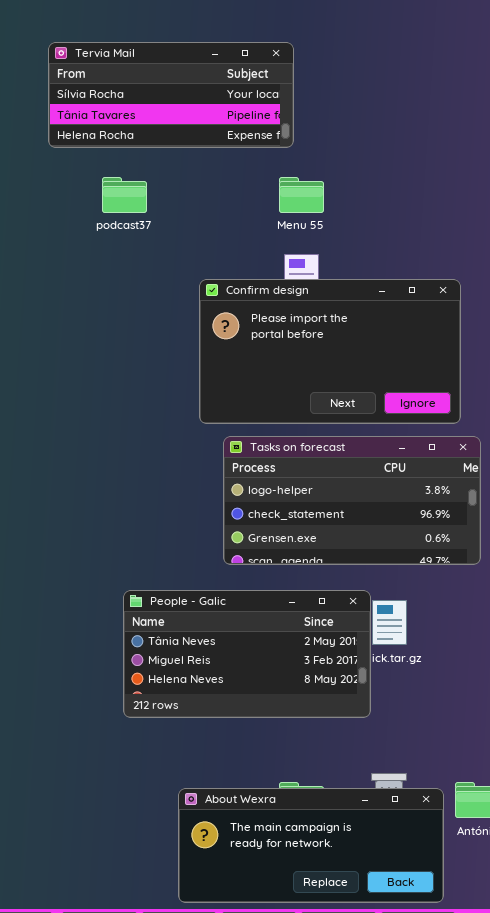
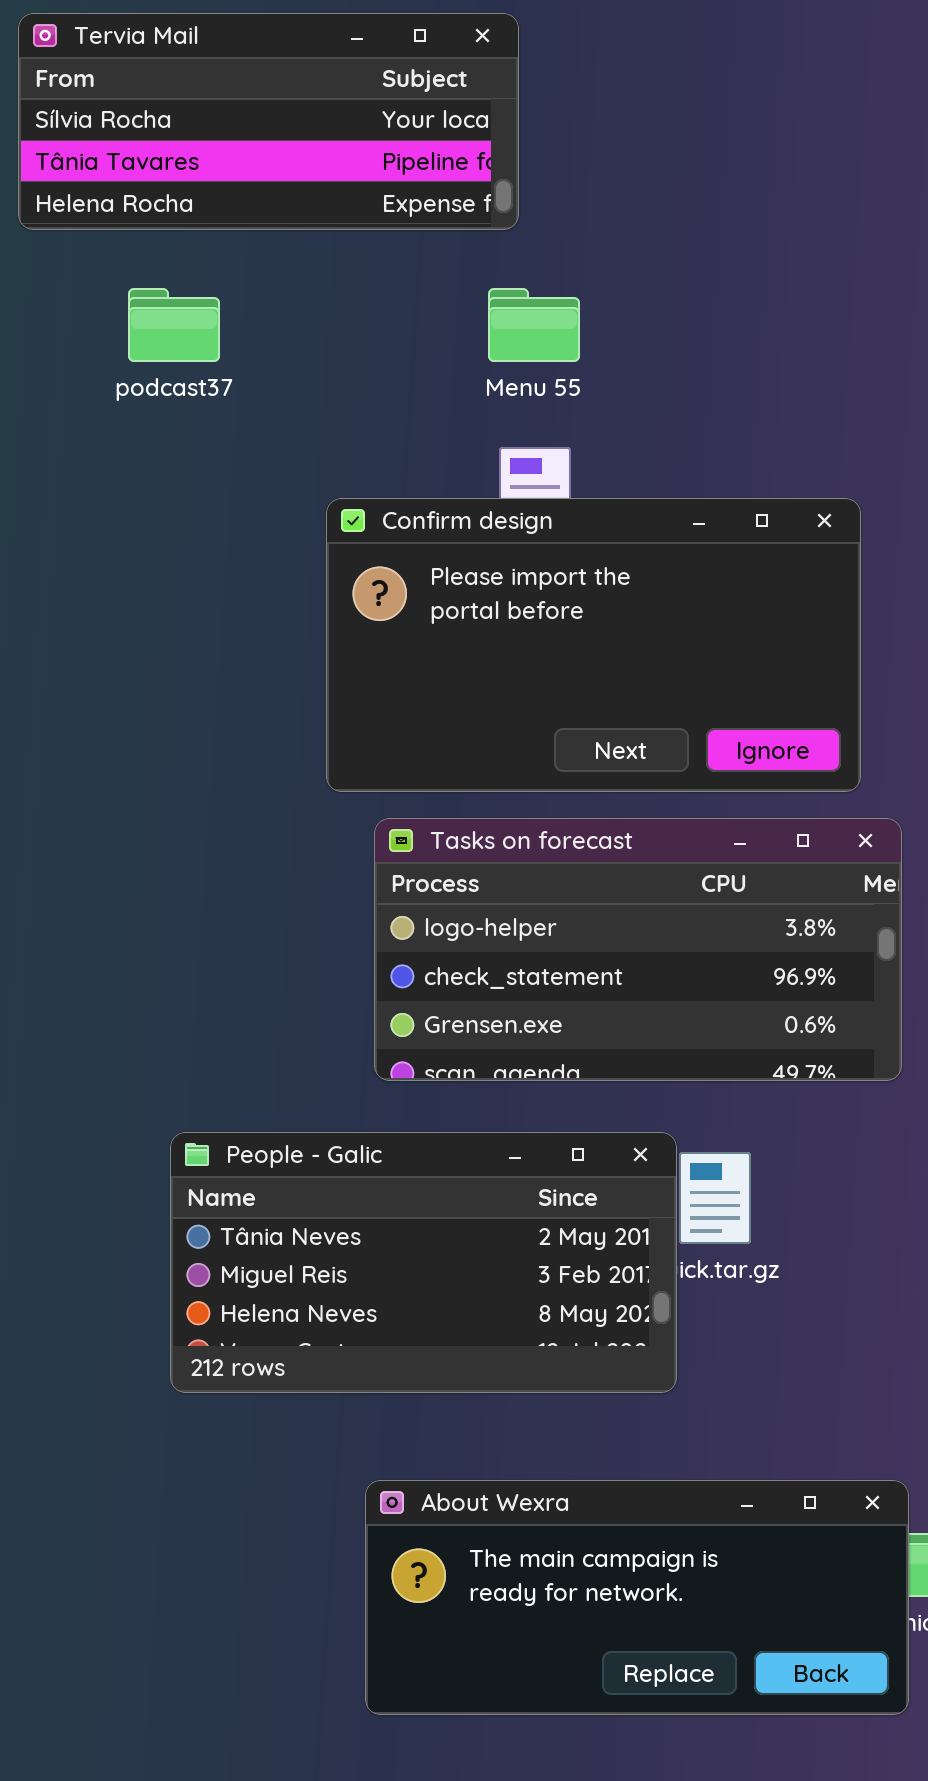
About Wexra: [178,788,444,903] -> [365,1480,909,1715], moved

